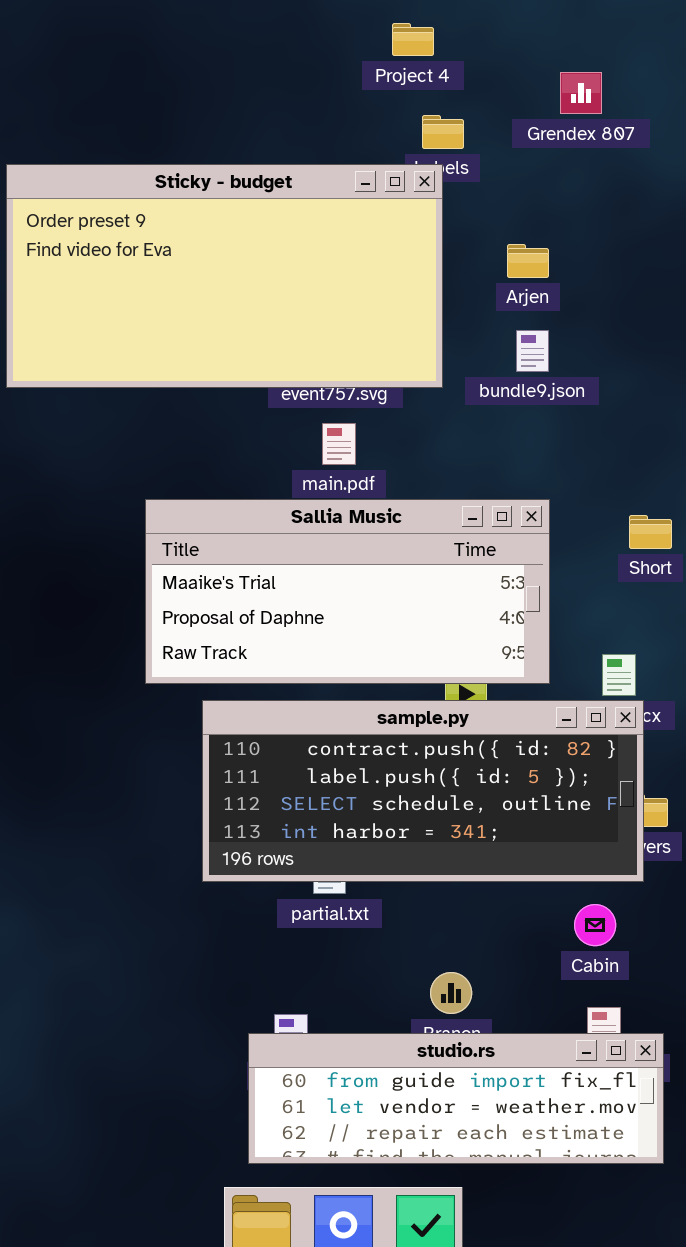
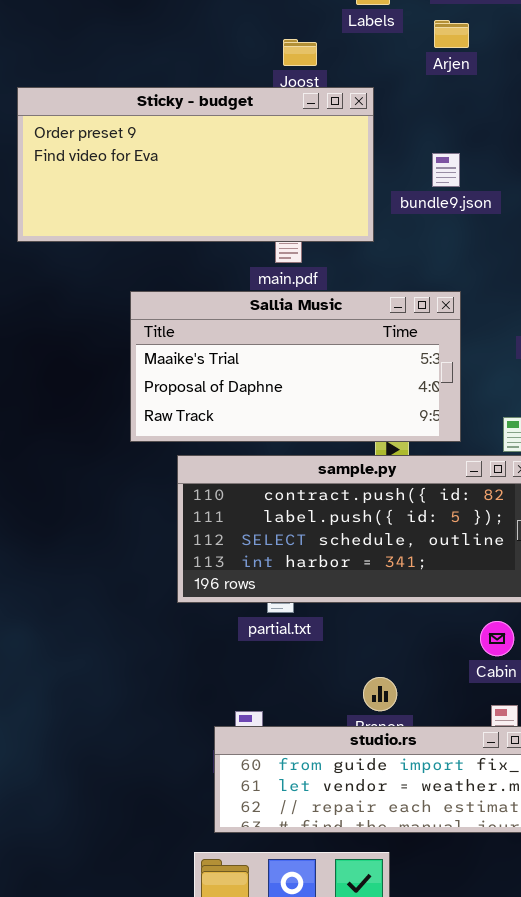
Sticky - budget: [6,164,443,388] -> [17,87,374,242], moved, resized
Arjen: [507,244,549,278] -> [434,20,469,48], moved

